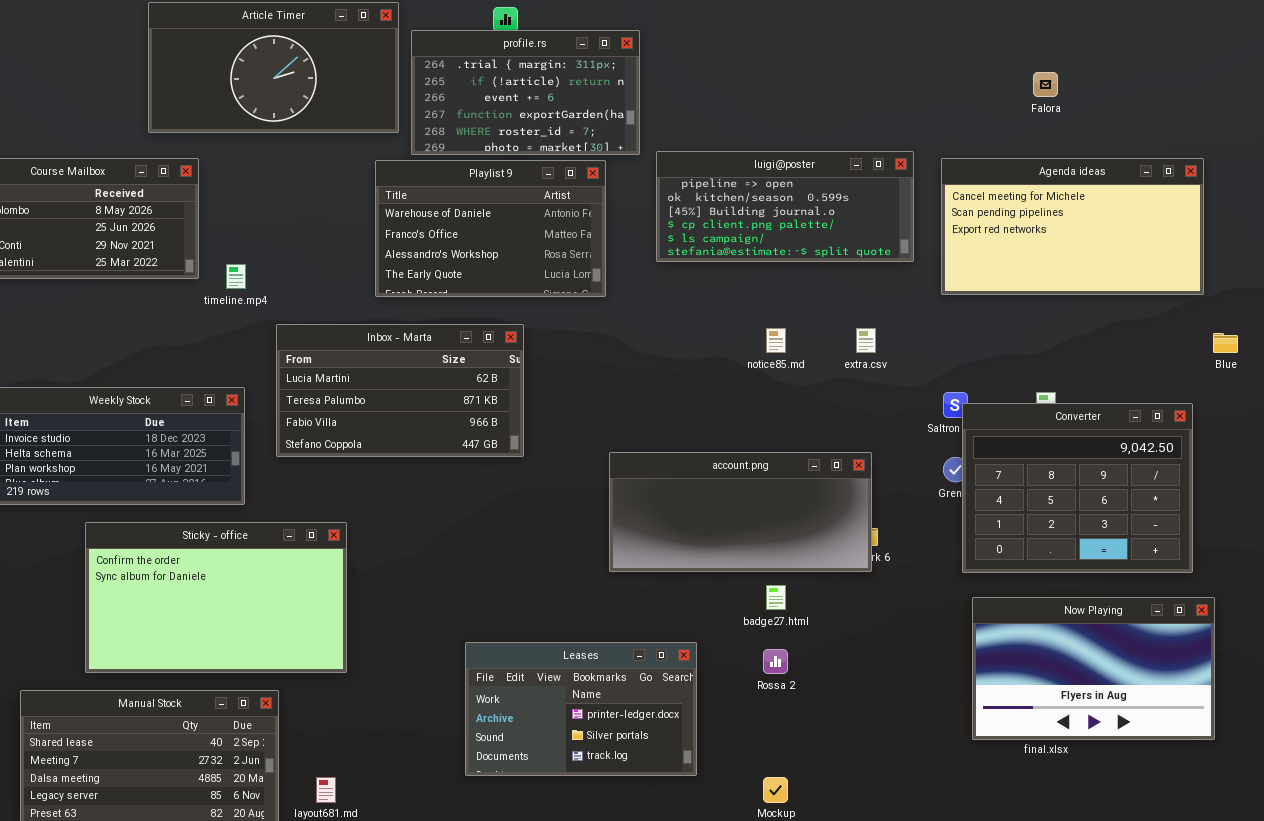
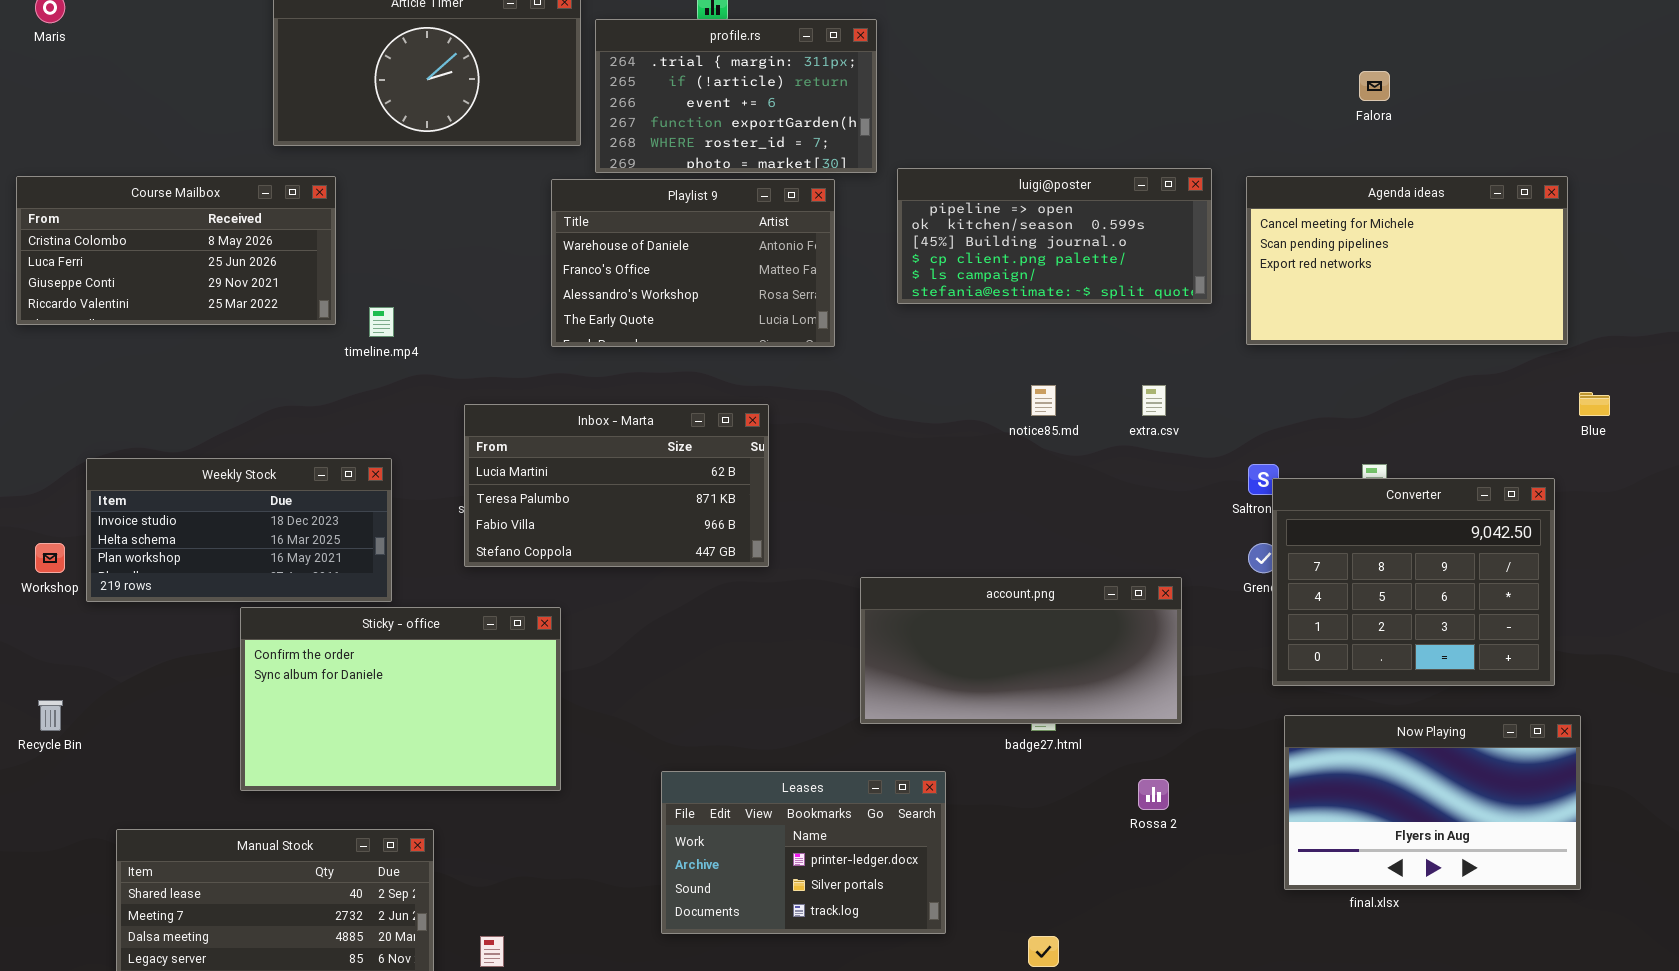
Inbox - Marta: [276,324,524,457] -> [464,404,769,567], moved
account.png: [609,452,872,572] -> [860,577,1182,724], moved
Sticky - office: [85,522,347,673] -> [240,607,561,791], moved
Rossa 2: [763,649,788,674] -> [1138,779,1169,810], moved

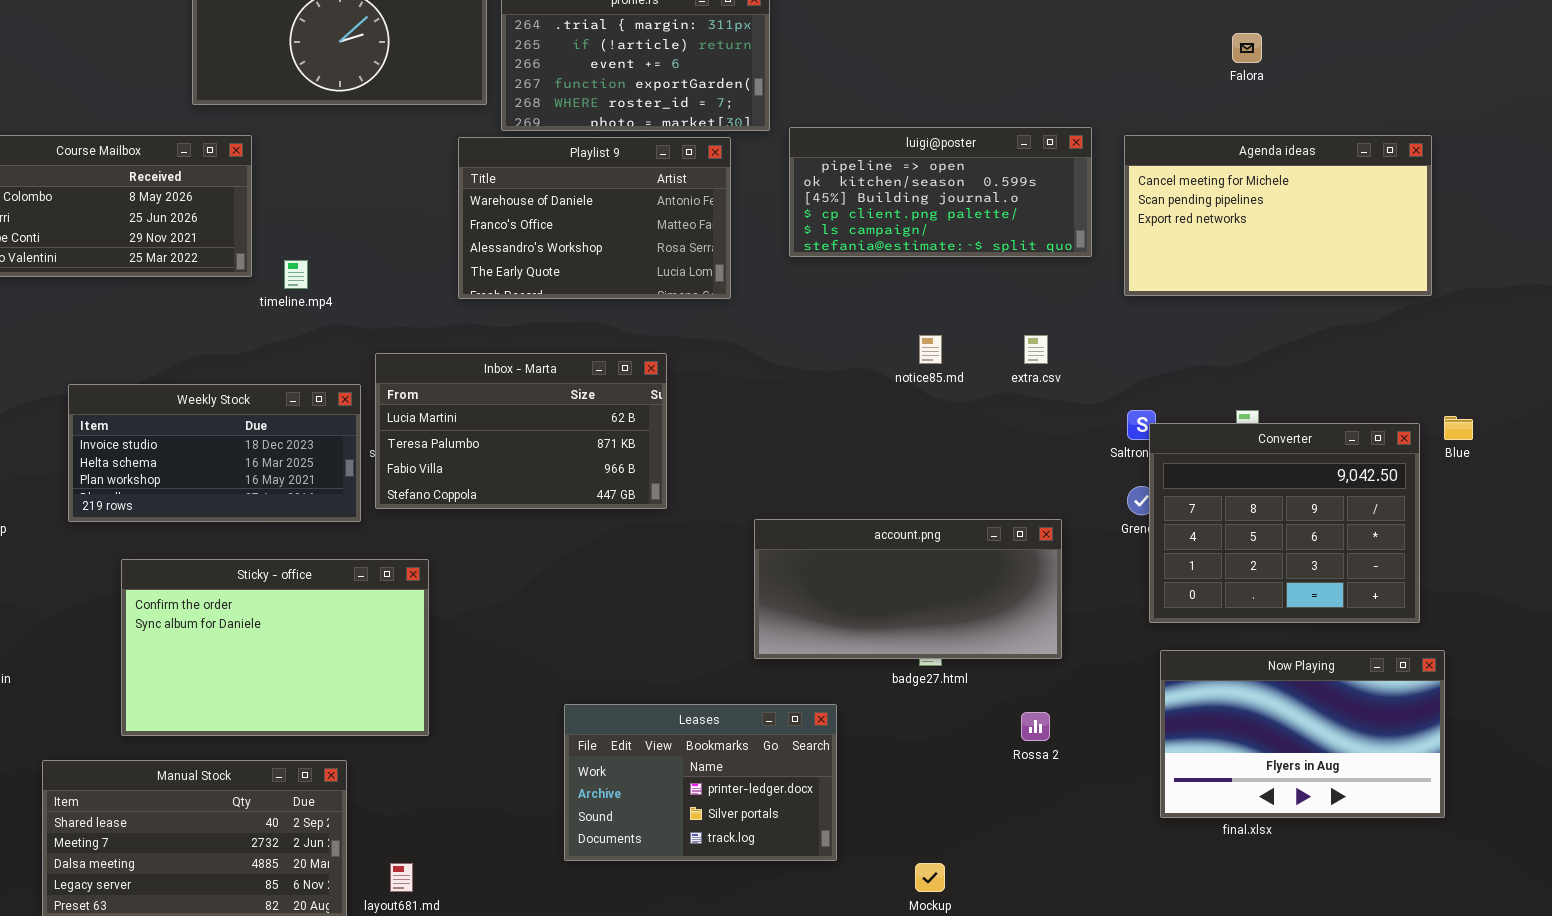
Blue: [1579,392,1610,416] -> [1444,416,1473,440], moved
Weekly Stock: [86,458,392,602] -> [68,384,361,522], moved
Sticky - office: [240,607,561,791] -> [121,559,429,736], moved

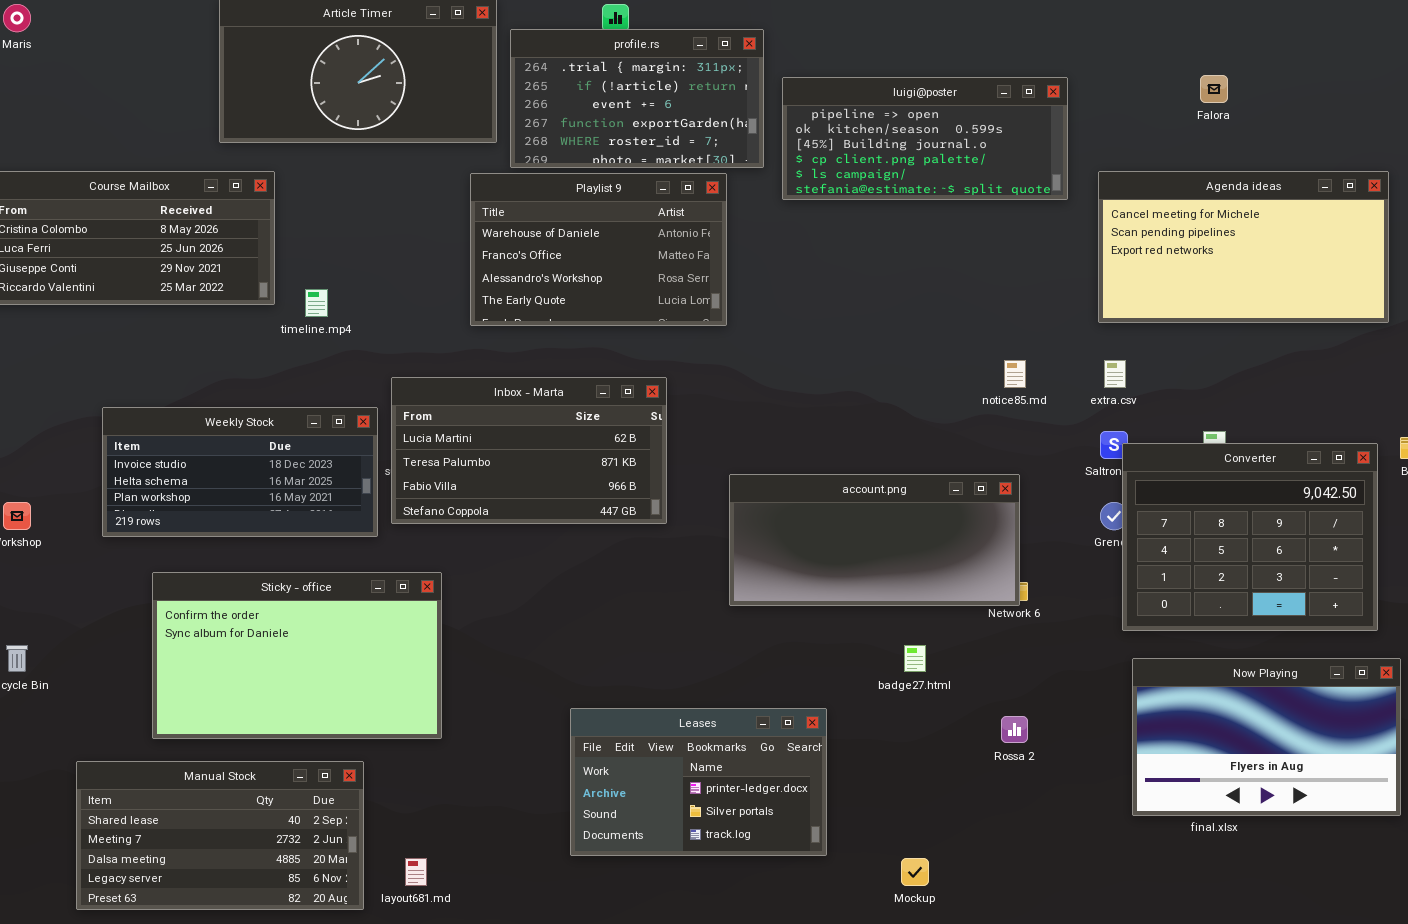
luigi@poster: [789,127,1092,257] -> [782,77,1068,200], moved
notice85.md: [919,335,942,364] -> [1004,360,1026,388], moved
extra.csv: [1024,335,1048,364] -> [1104,360,1126,388], moved
account.png: [754,519,1062,659] -> [729,474,1020,606], moved

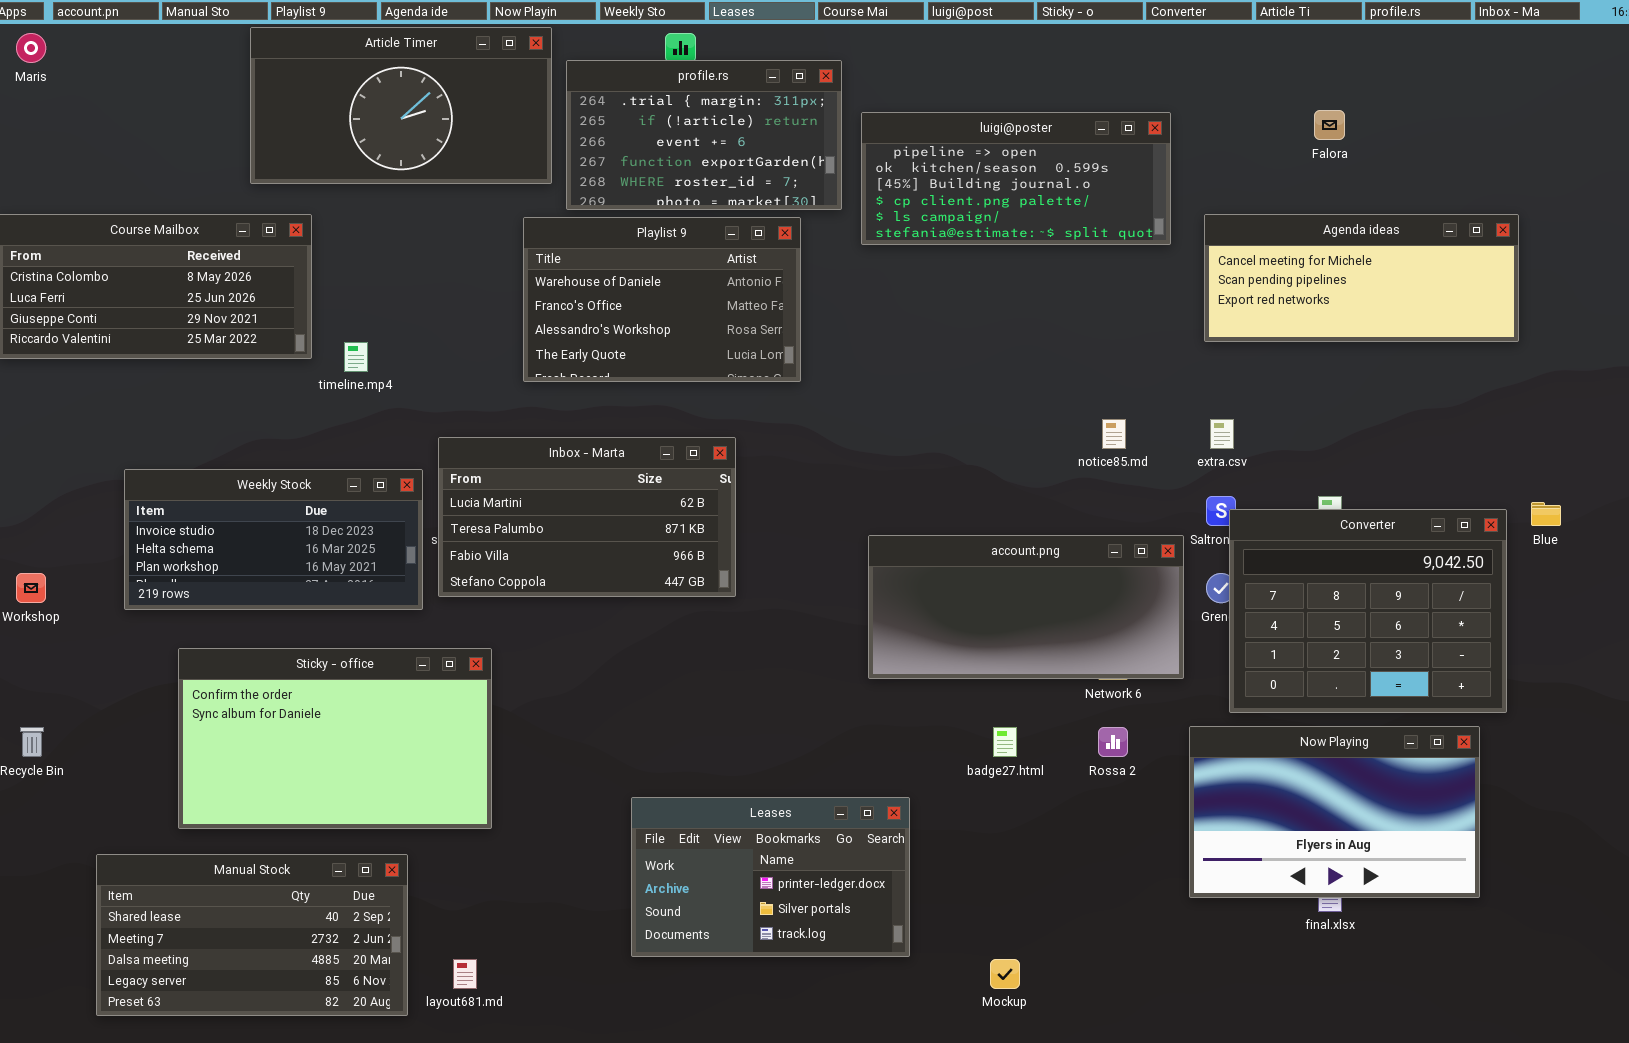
Agenda ideas: [1098,171,1389,323] -> [1204,214,1519,342], resized
account.png: [729,474,1020,606] -> [868,535,1184,679], moved
Now Playing: [1132,658,1401,816] -> [1189,726,1480,898], moved
Rossa 2: [1001,716,1028,743] -> [1098,727,1128,757], moved

